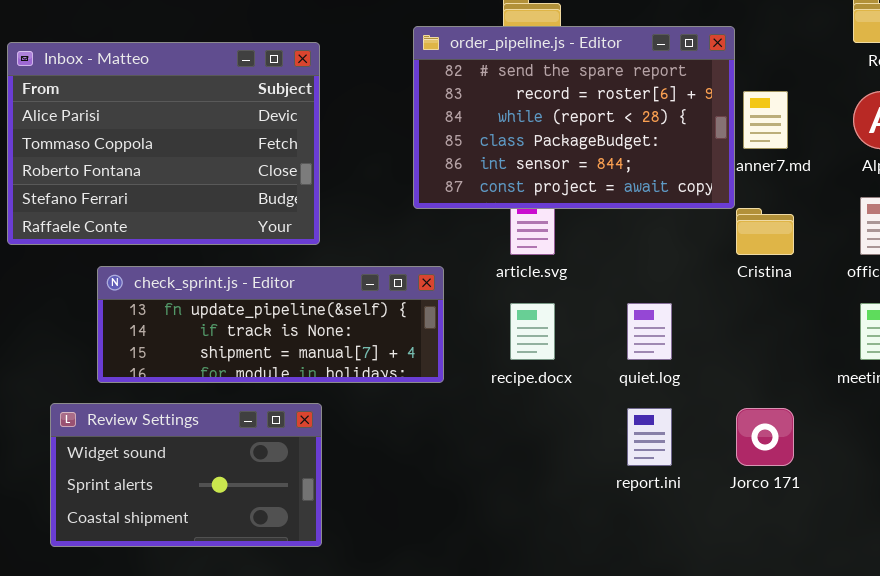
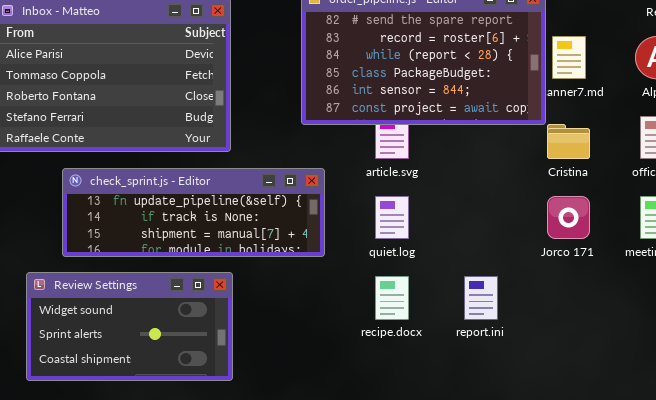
recipe.docx: [510,303,555,360] -> [375,276,409,320], moved
quiet.log: [627,303,672,360] -> [375,196,409,239], moved
Jorco 171: [736,408,794,466] -> [547,196,590,239], moved

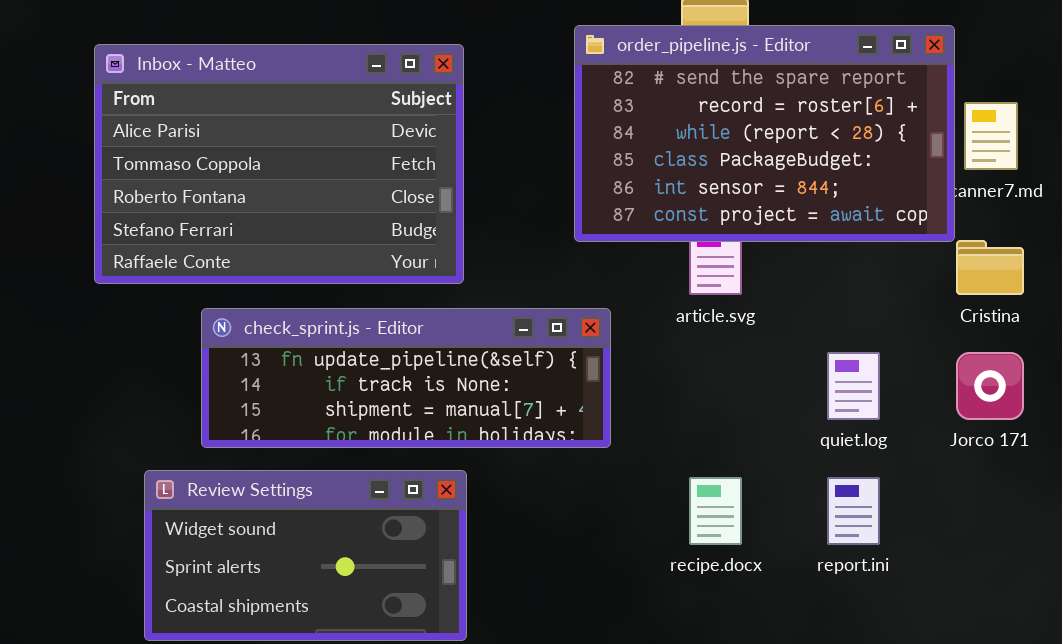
quiet.log: [375,196,409,239] -> [827,352,880,420], moved

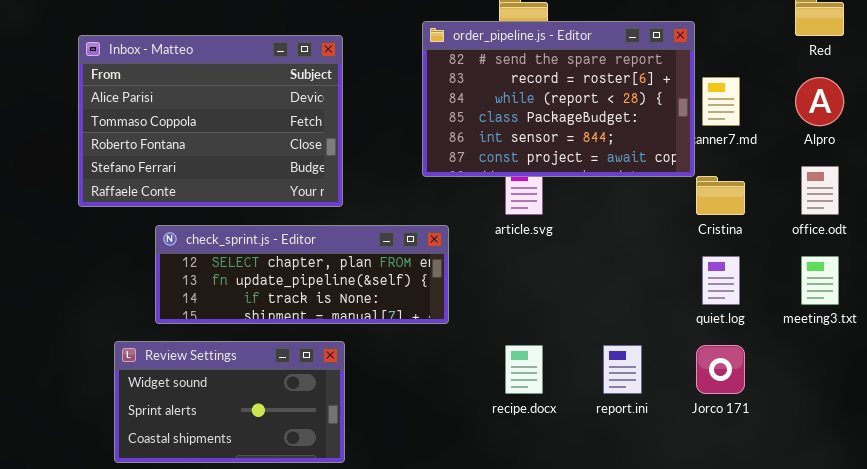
check_sprint.js - Editor: [201,308,611,448] -> [155,225,449,324], scrolled up 1 row
quiet.log: [827,352,880,420] -> [702,256,740,305], moved
Jorco 171: [956,352,1024,420] -> [696,345,745,394], moved

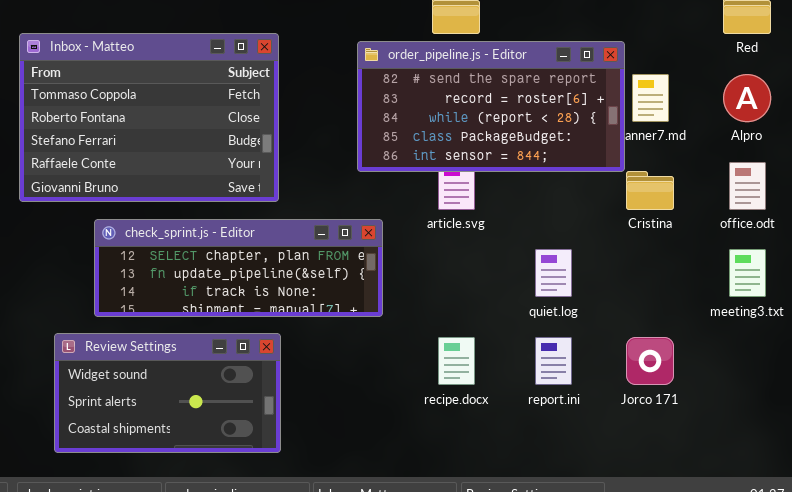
order_pipeline.js - Editor: [422,21,695,177] -> [357,41,625,172], resized
Inbox - Matteo: [78,35,343,207] -> [19,33,279,202], scrolled down 1 row
quiet.log: [702,256,740,305] -> [535,249,572,297], moved

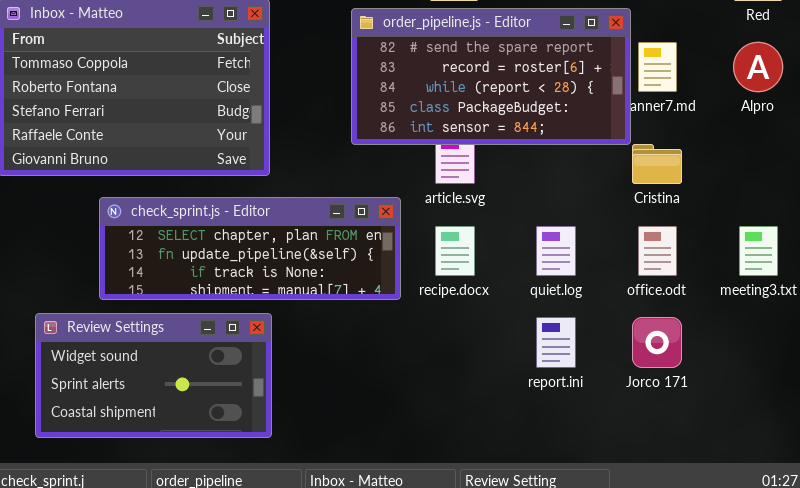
office.odt: [729,162,766,210] -> [638,226,677,276], moved
check_sprint.js - Editor: [94,219,383,317] -> [99,197,401,300], moved
recipe.docx: [438,337,475,385] -> [435,226,475,276], moved

